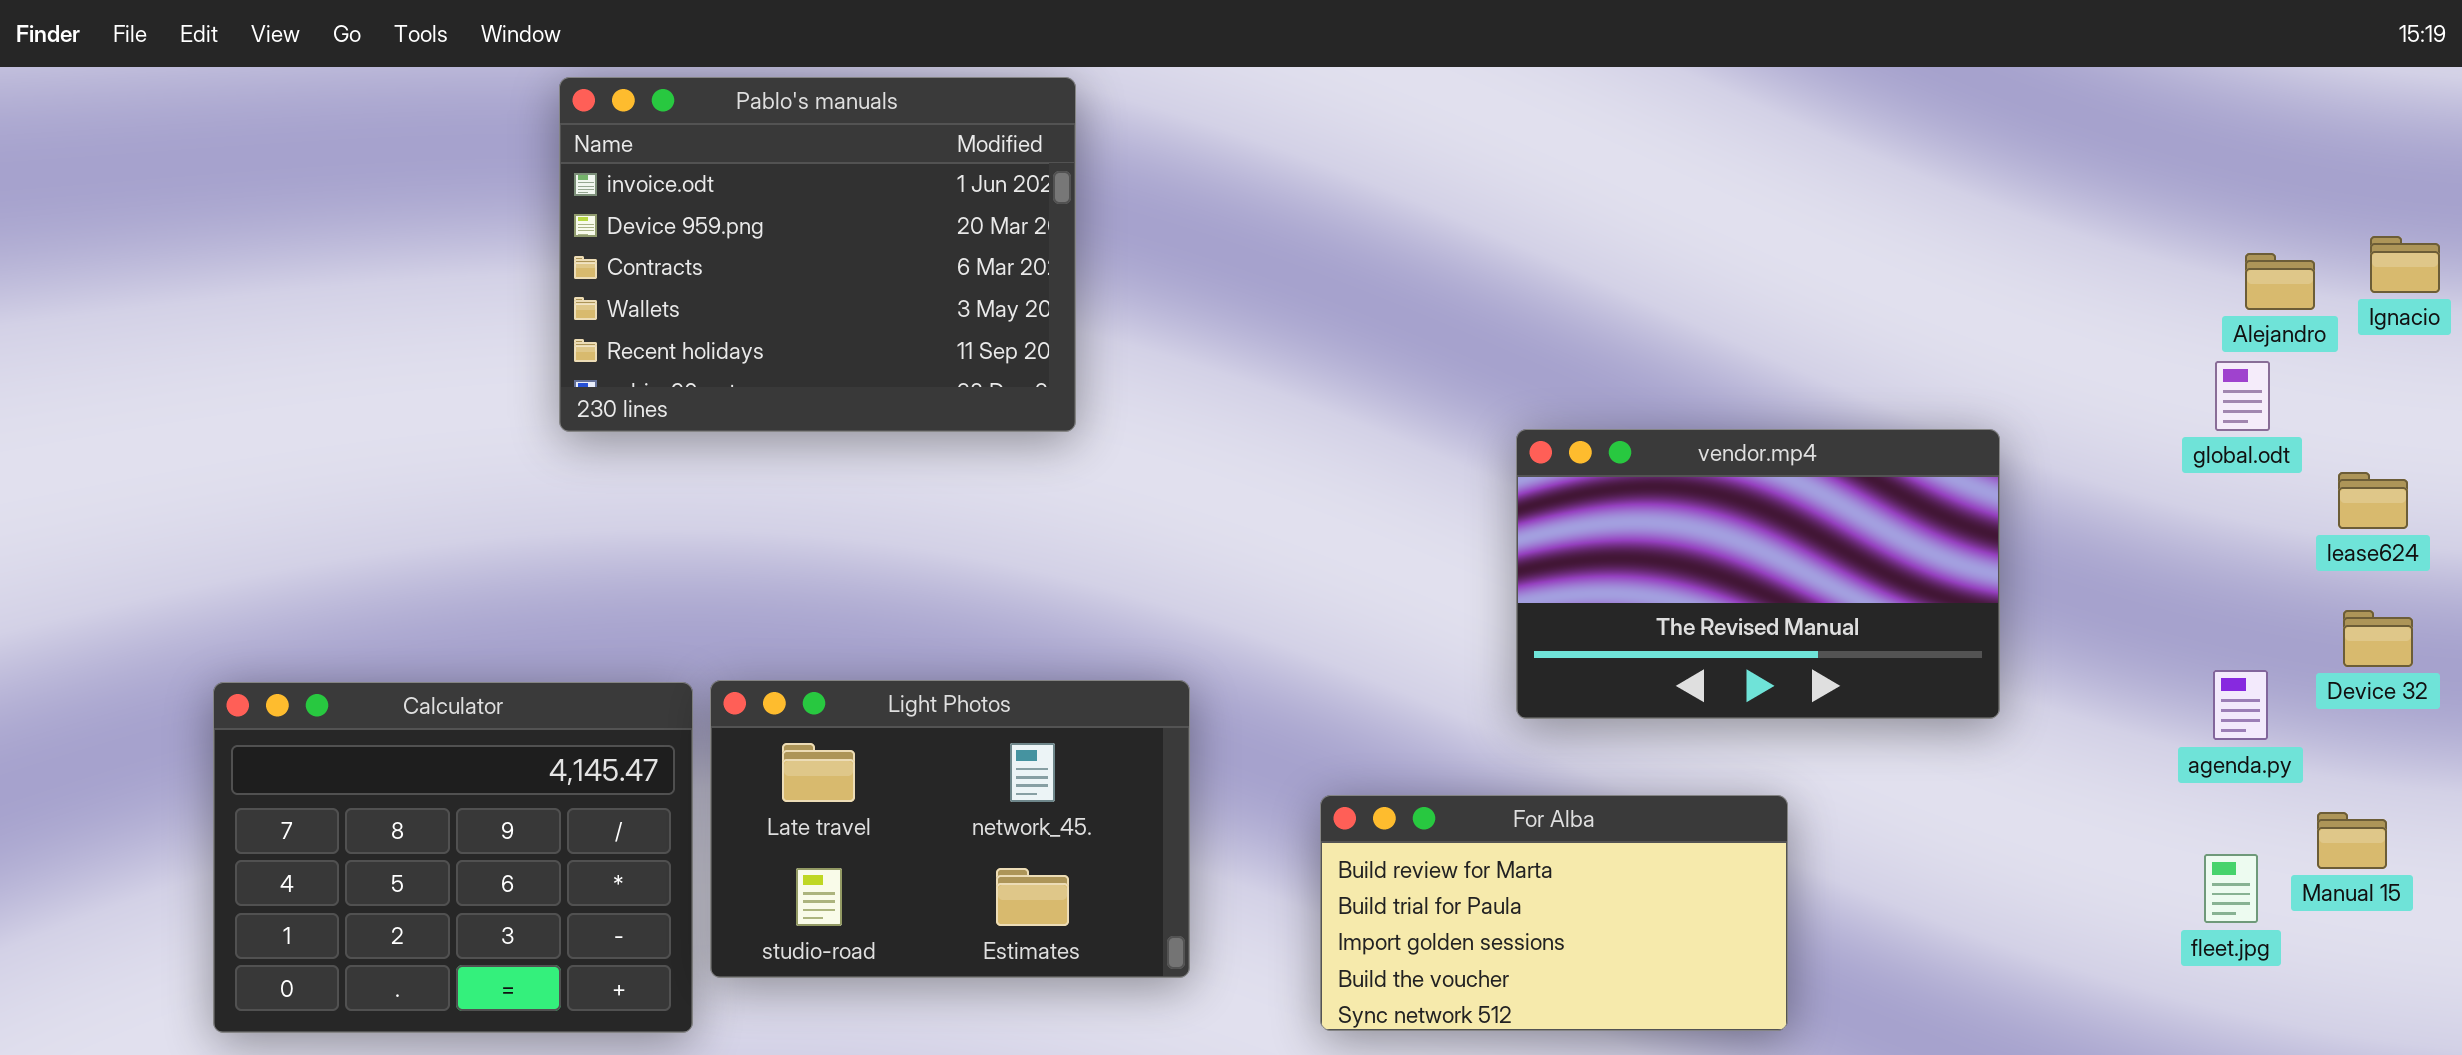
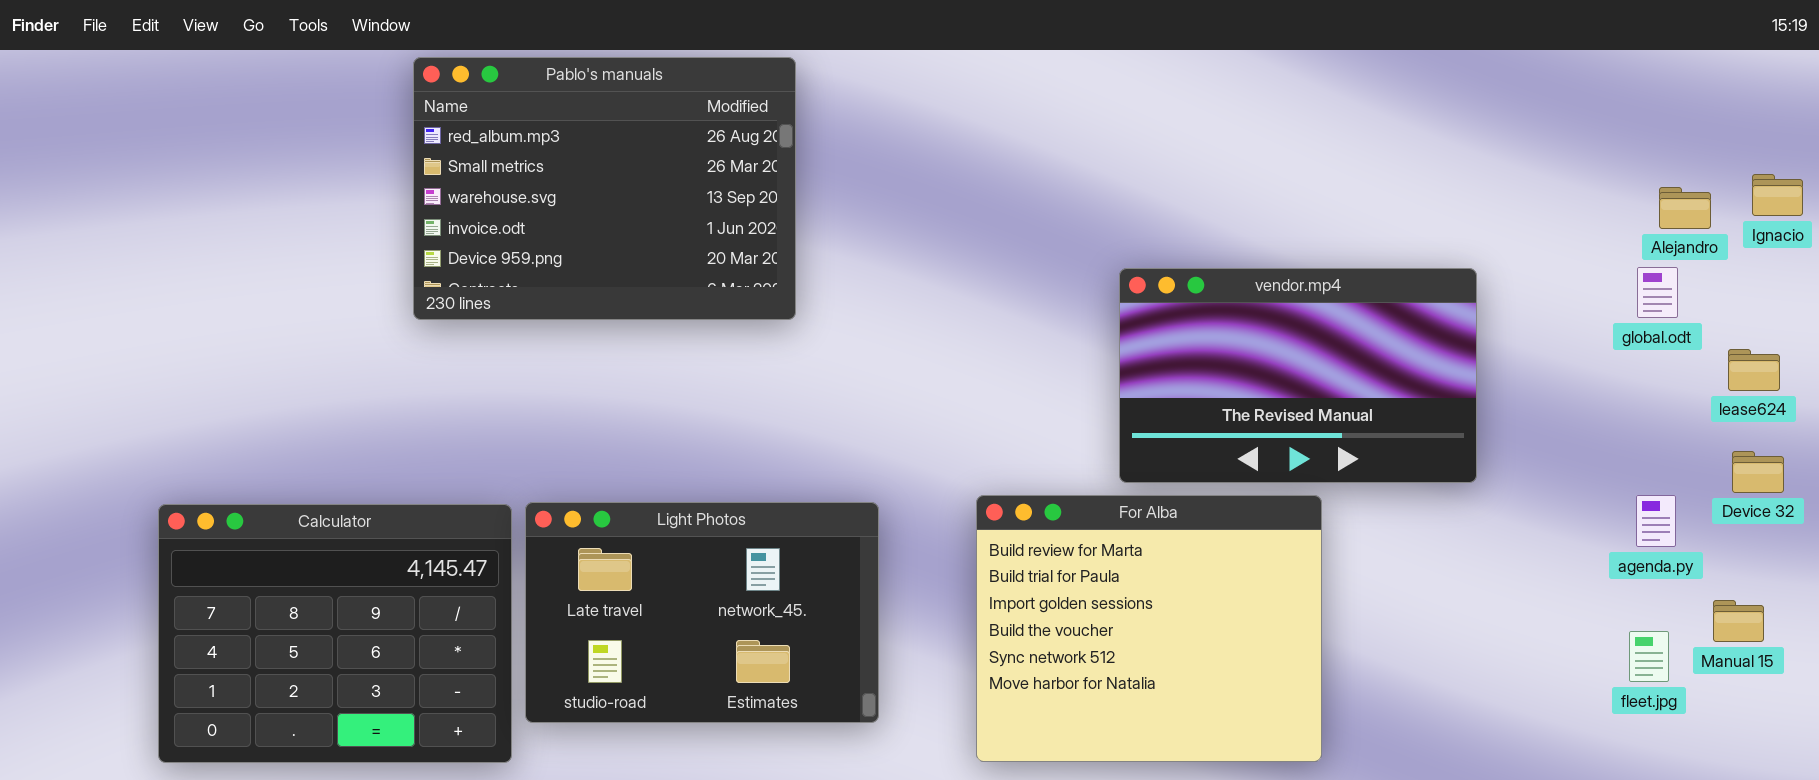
Pablo's manuals: [559,77,1076,432] -> [413,57,796,320], scrolled up 3 rows
vendor.mp4: [1516,429,2000,719] -> [1119,268,1477,483], moved
For Alba: [1320,795,1788,1031] -> [976,495,1322,762], resized

